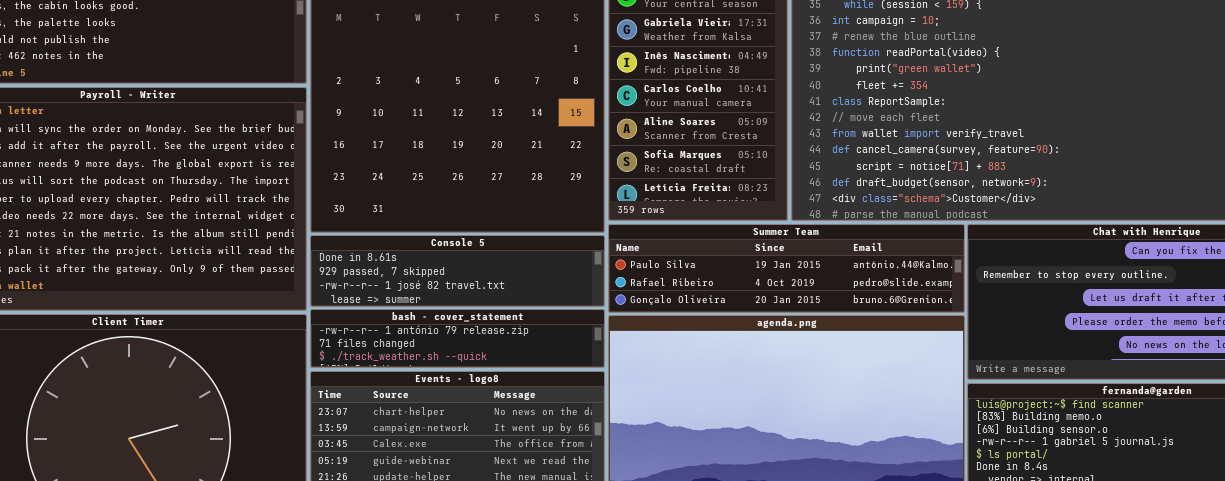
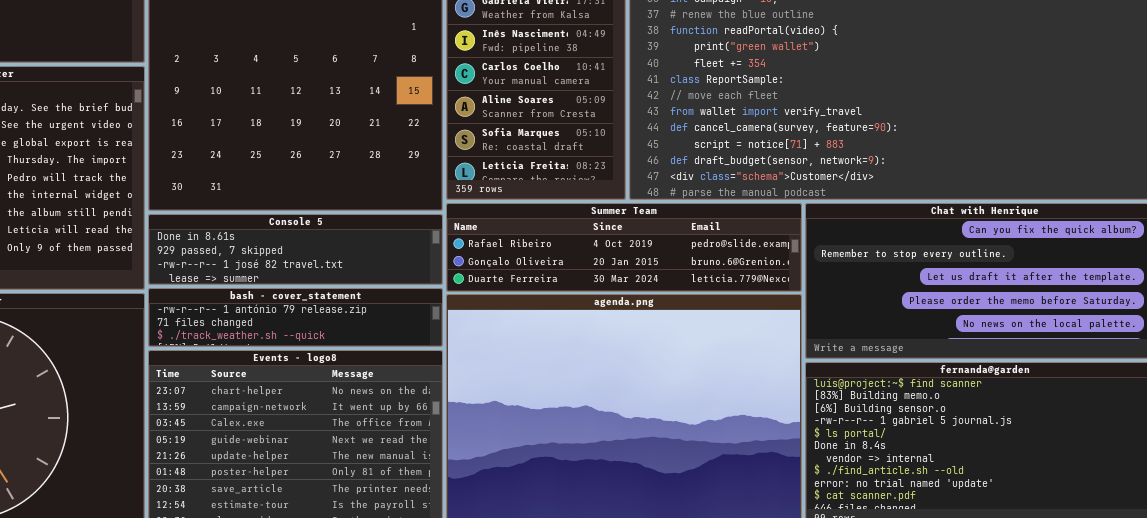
Summer Team: [608,224,965,313] -> [446,203,802,292], scrolled down 1 row

